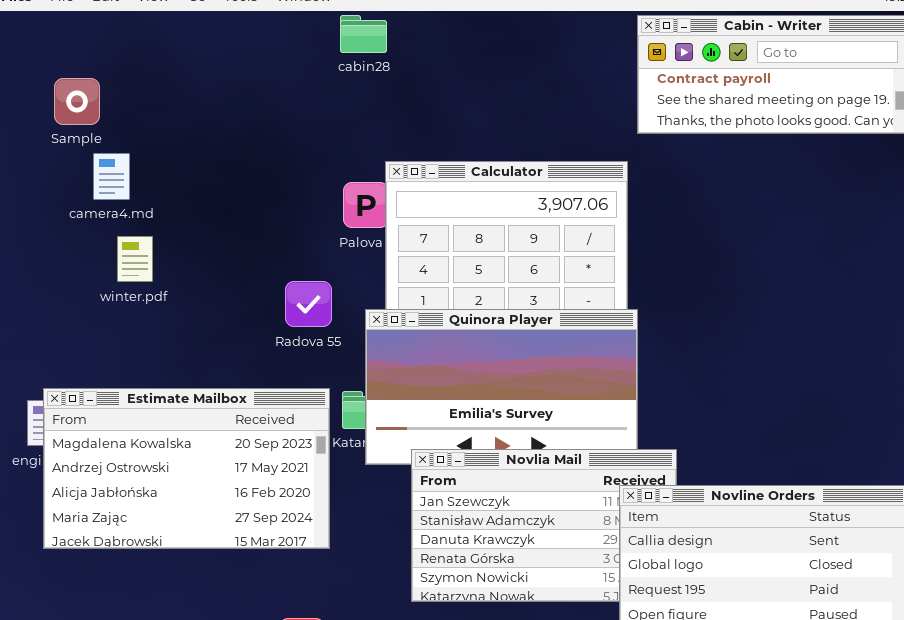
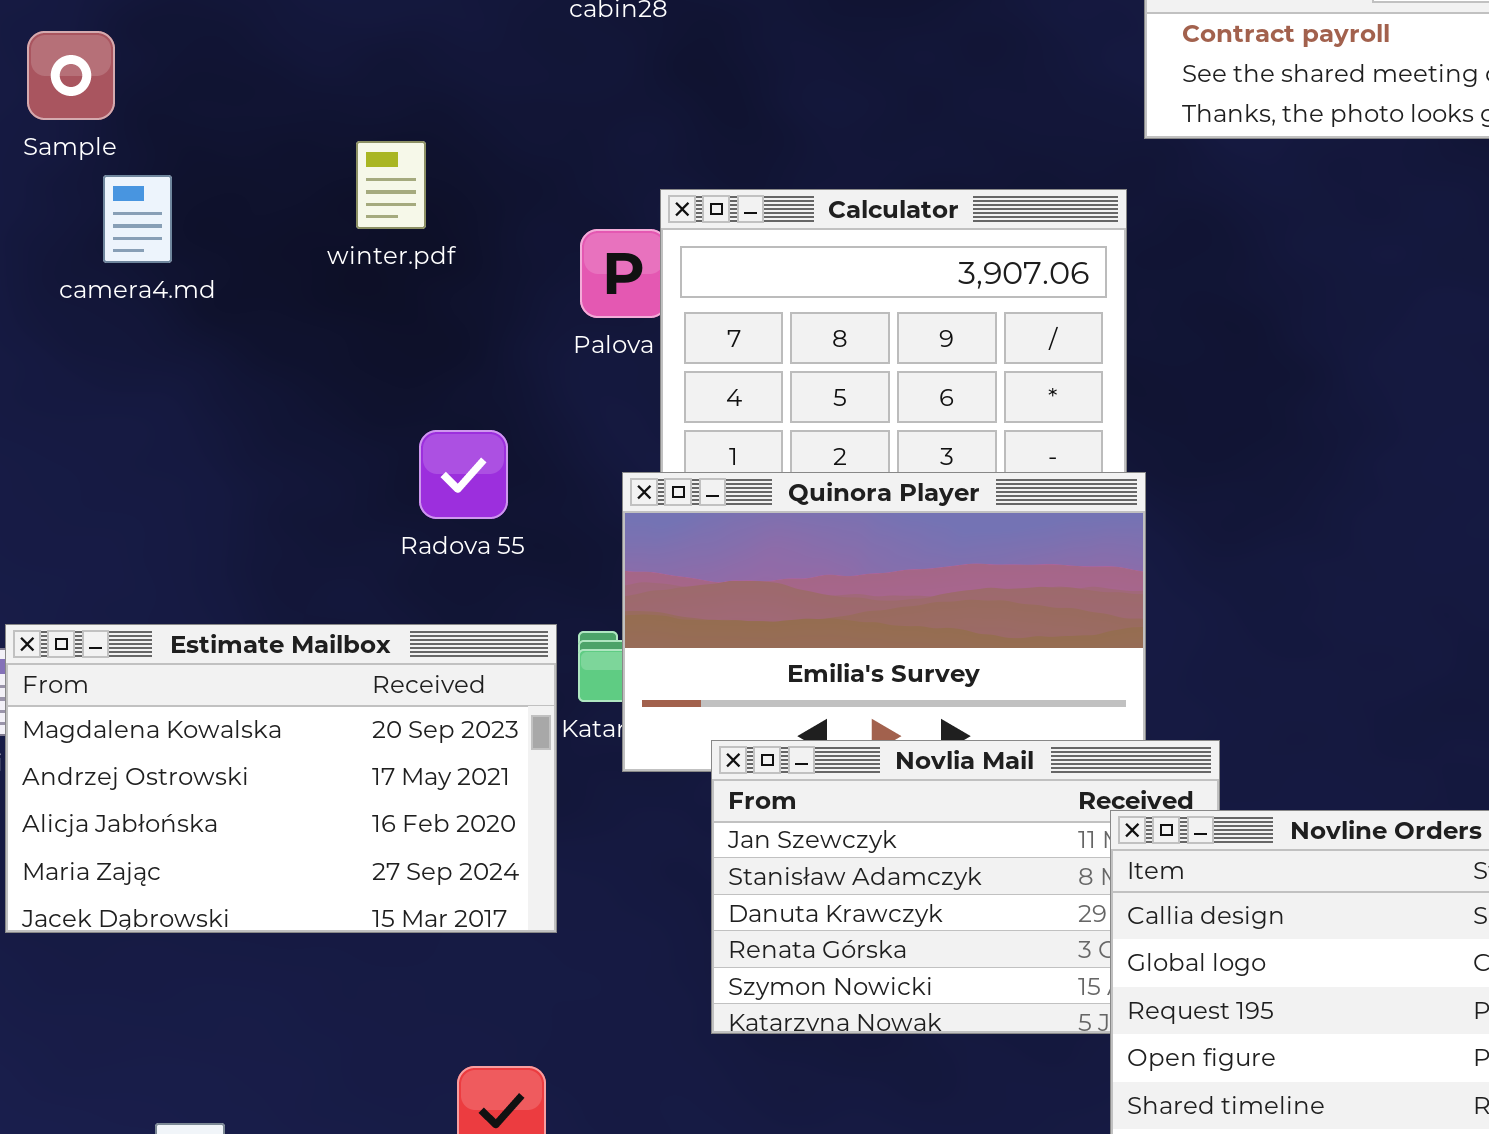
winter.pdf: [117,236,153,282] -> [356,141,426,229], moved
Radova 55: [285,281,332,327] -> [419,430,508,519], moved

